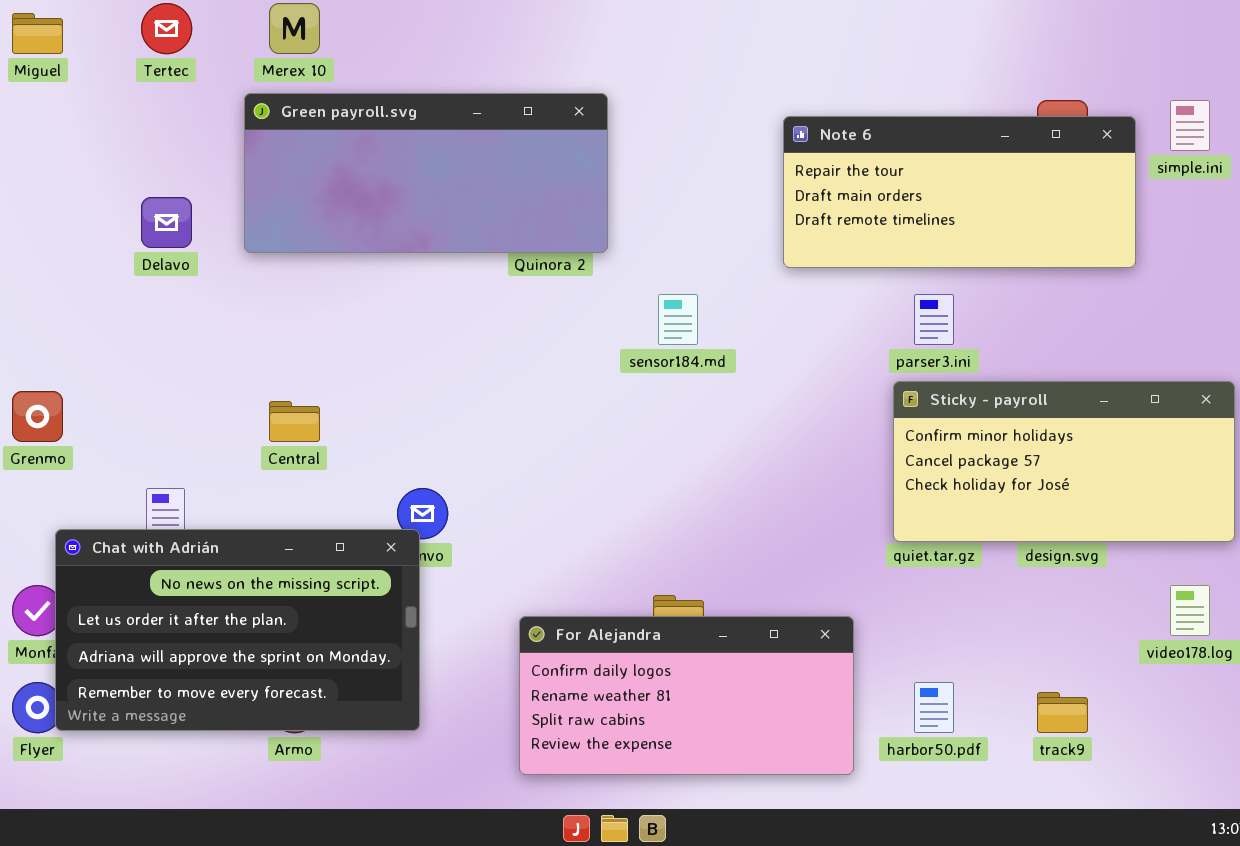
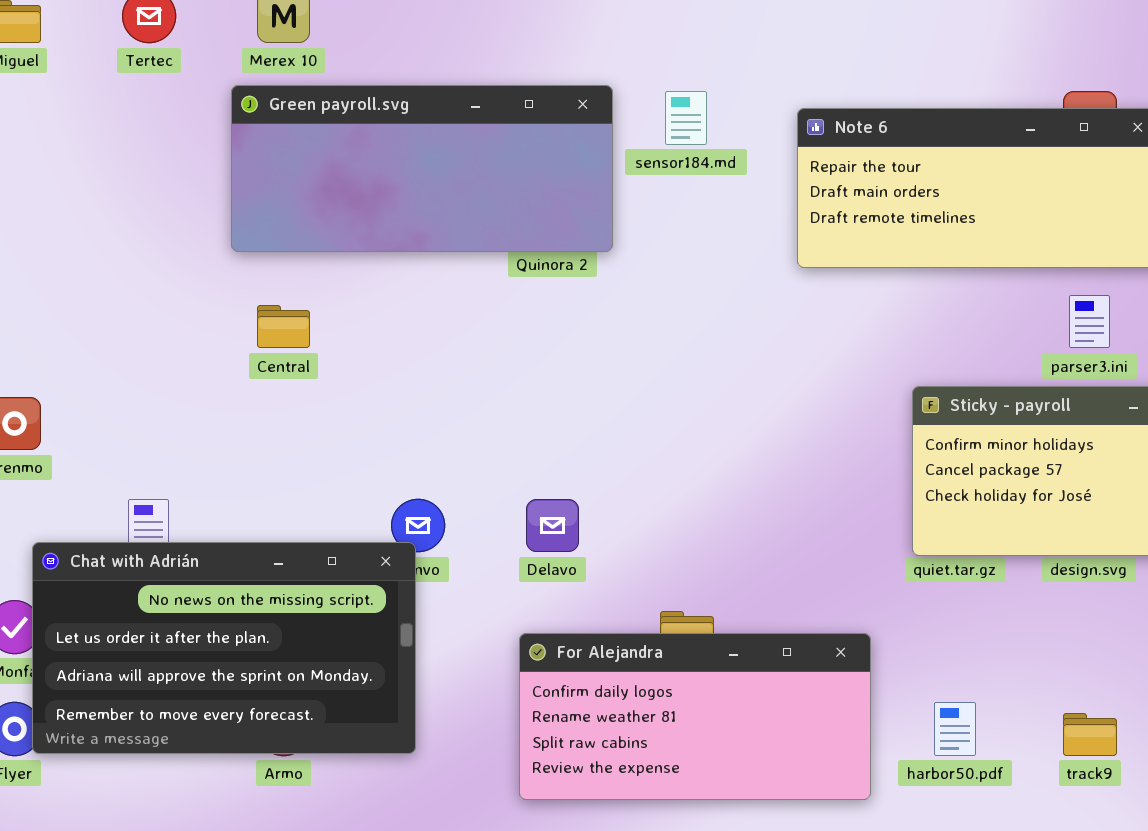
Delavo: [141,197,192,248] -> [526,499,579,552], moved
sensor184.md: [658,294,698,345] -> [665,91,707,145], moved
parser3.ini: [914,294,954,345] -> [1069,295,1110,348], moved
Central: [269,401,320,442] -> [257,305,310,348], moved

